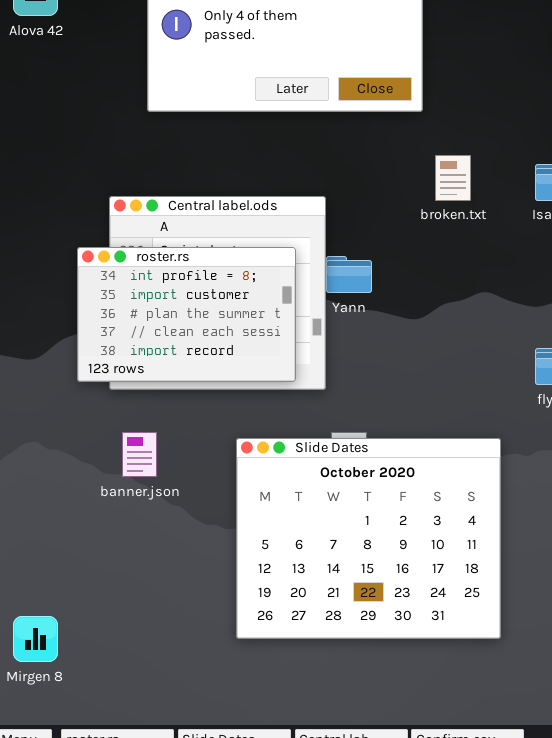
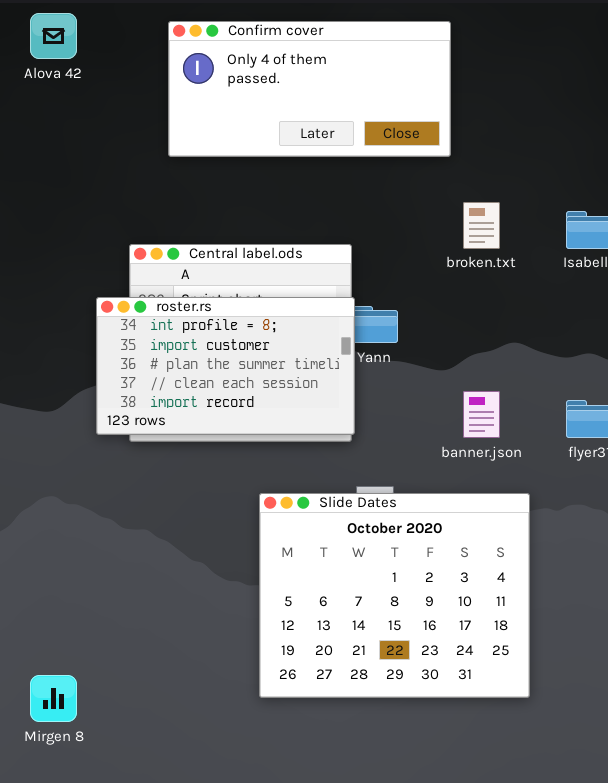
roster.rs: [77,247,296,382] -> [96,297,355,435], resized
banner.json: [122,432,157,477] -> [463,391,500,438], moved

